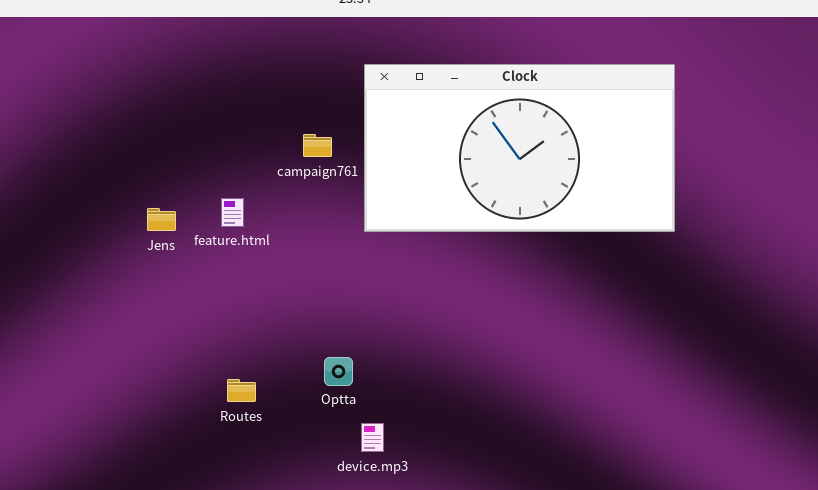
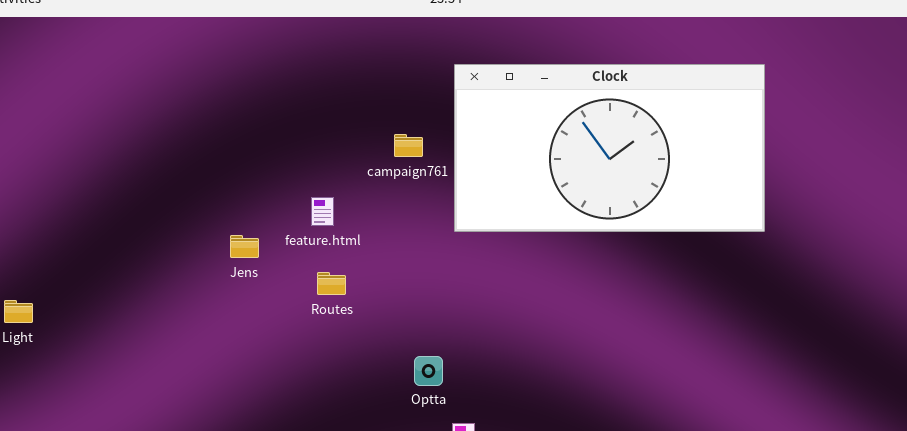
Jens: [147,208,176,231] -> [230,235,259,258], moved
Routes: [227,379,256,402] -> [317,272,346,295], moved

